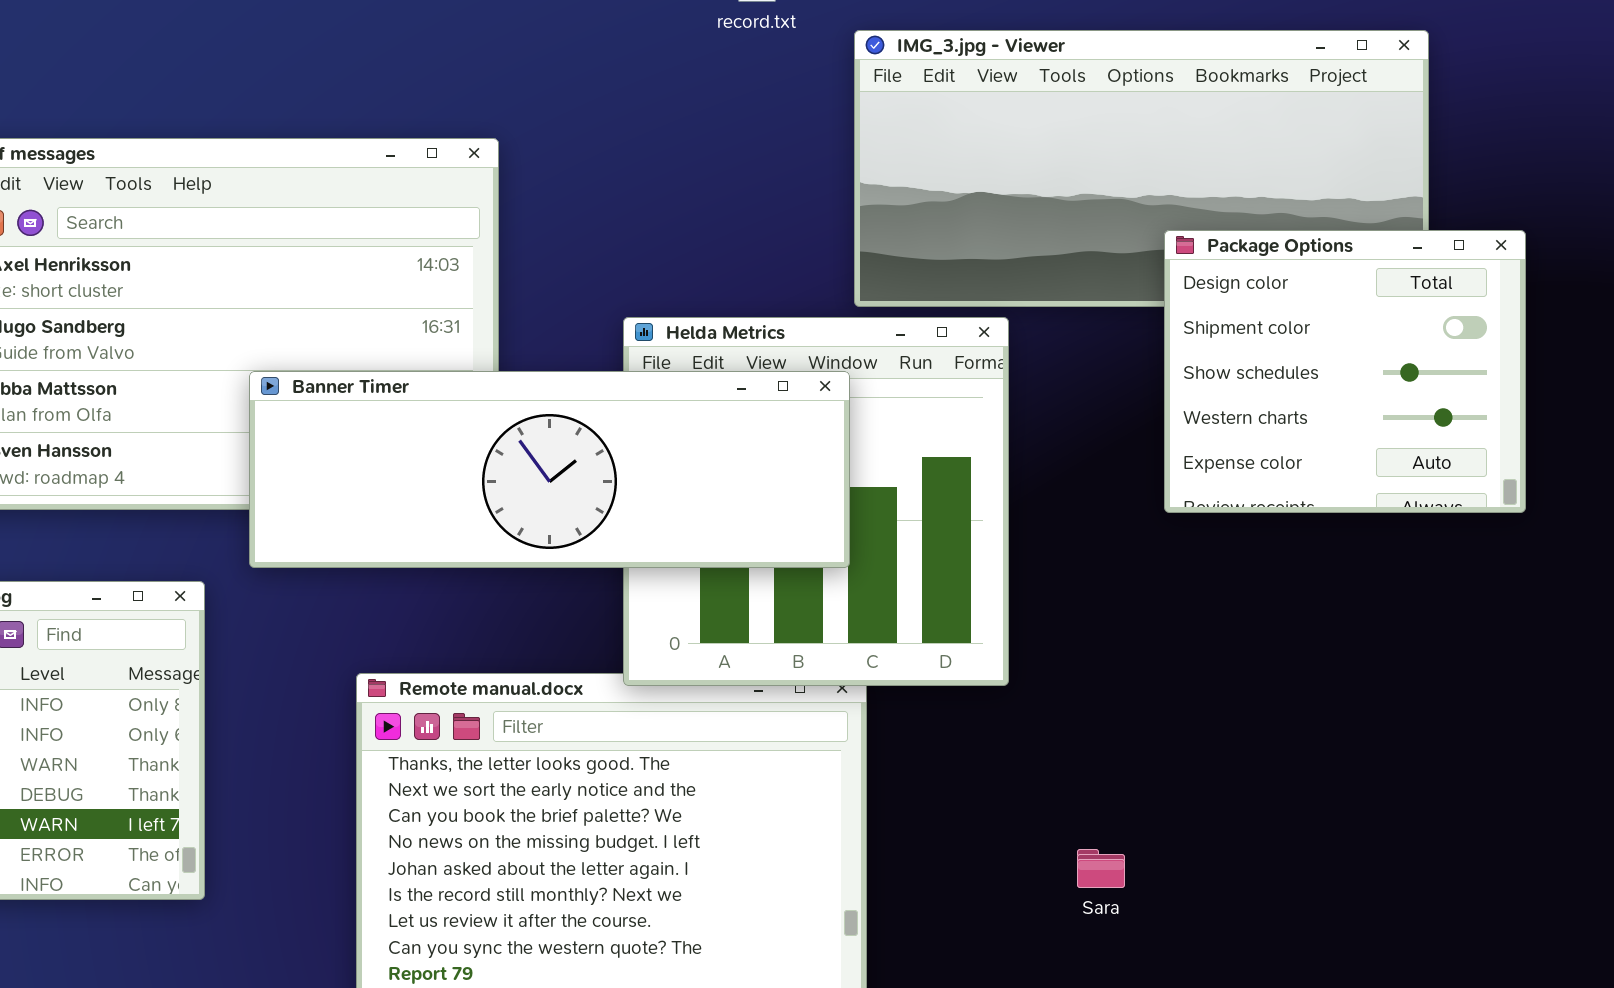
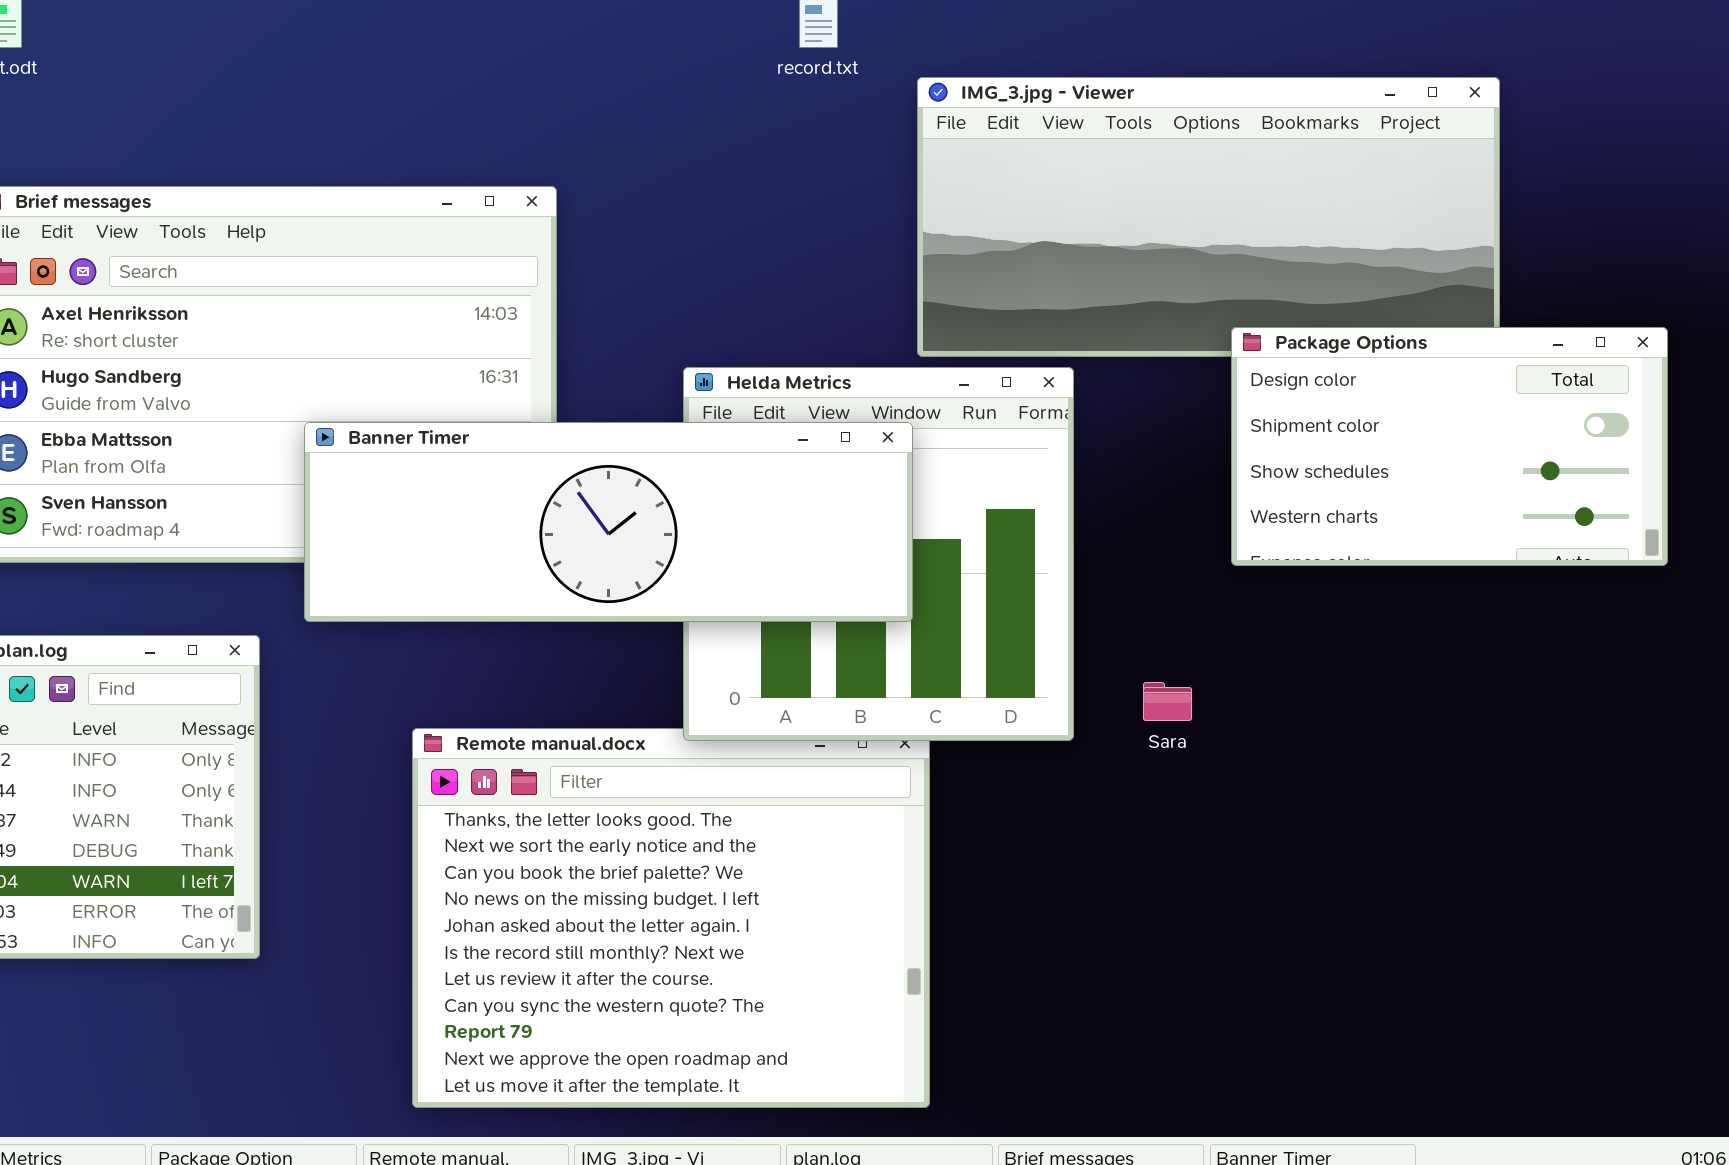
Package Options: [1164,230,1526,513] -> [1231,327,1668,566], resized
Sara: [1077,849,1125,888] -> [1143,682,1192,721], moved

